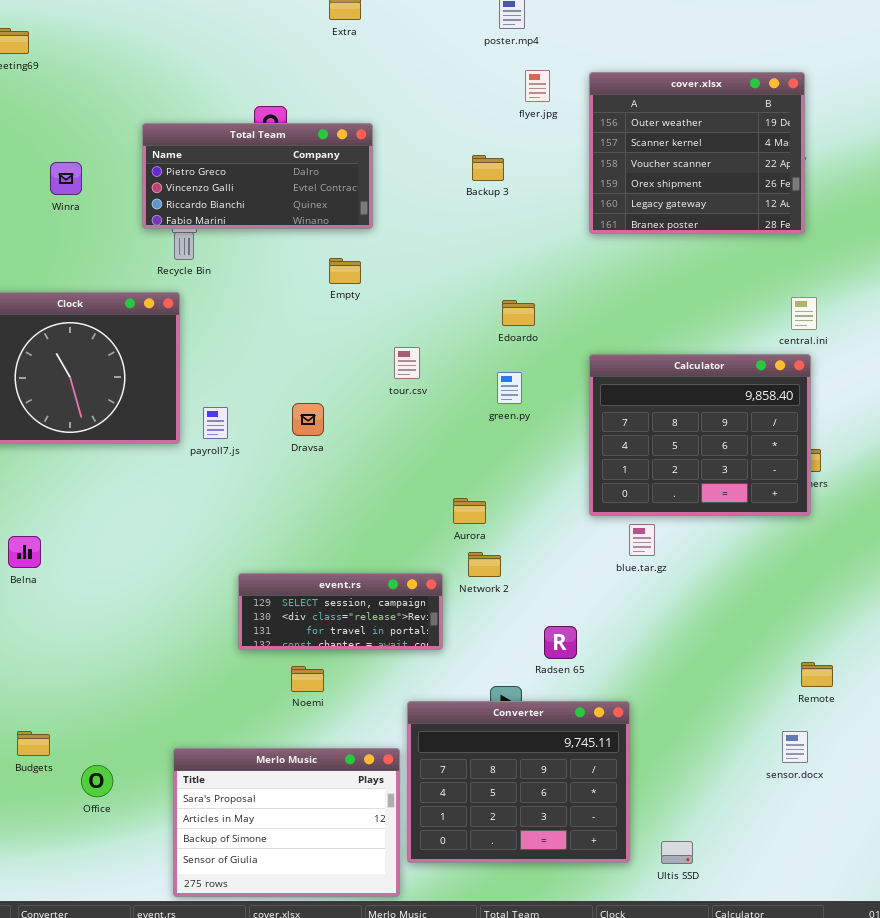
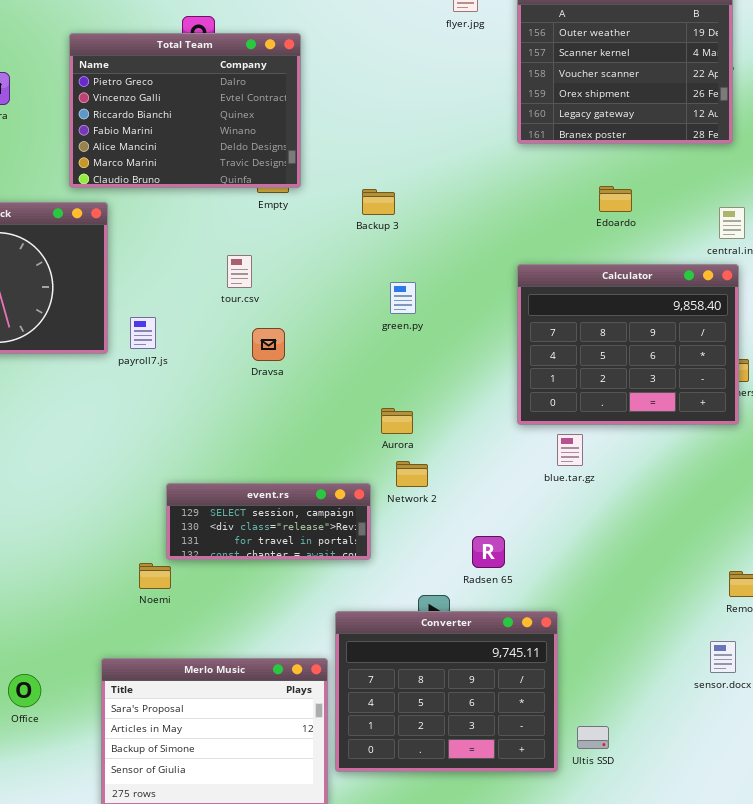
Total Team: [142,123,373,229] -> [69,33,301,188], resized
Backup 3: [472,155,504,181] -> [362,189,395,215], moved
Edoardo: [502,300,535,326] -> [599,186,632,212], moved
tour.csv: [394,347,420,379] -> [227,255,252,288], moved
green.py: [497,372,522,404] -> [390,282,416,314], moved
Dravsa: [292,403,324,436] -> [252,328,285,361], moved
Noemi: [291,666,324,692] -> [139,563,171,589], moved
Ultis SSD: [661,841,693,864] -> [577,726,609,749], moved

